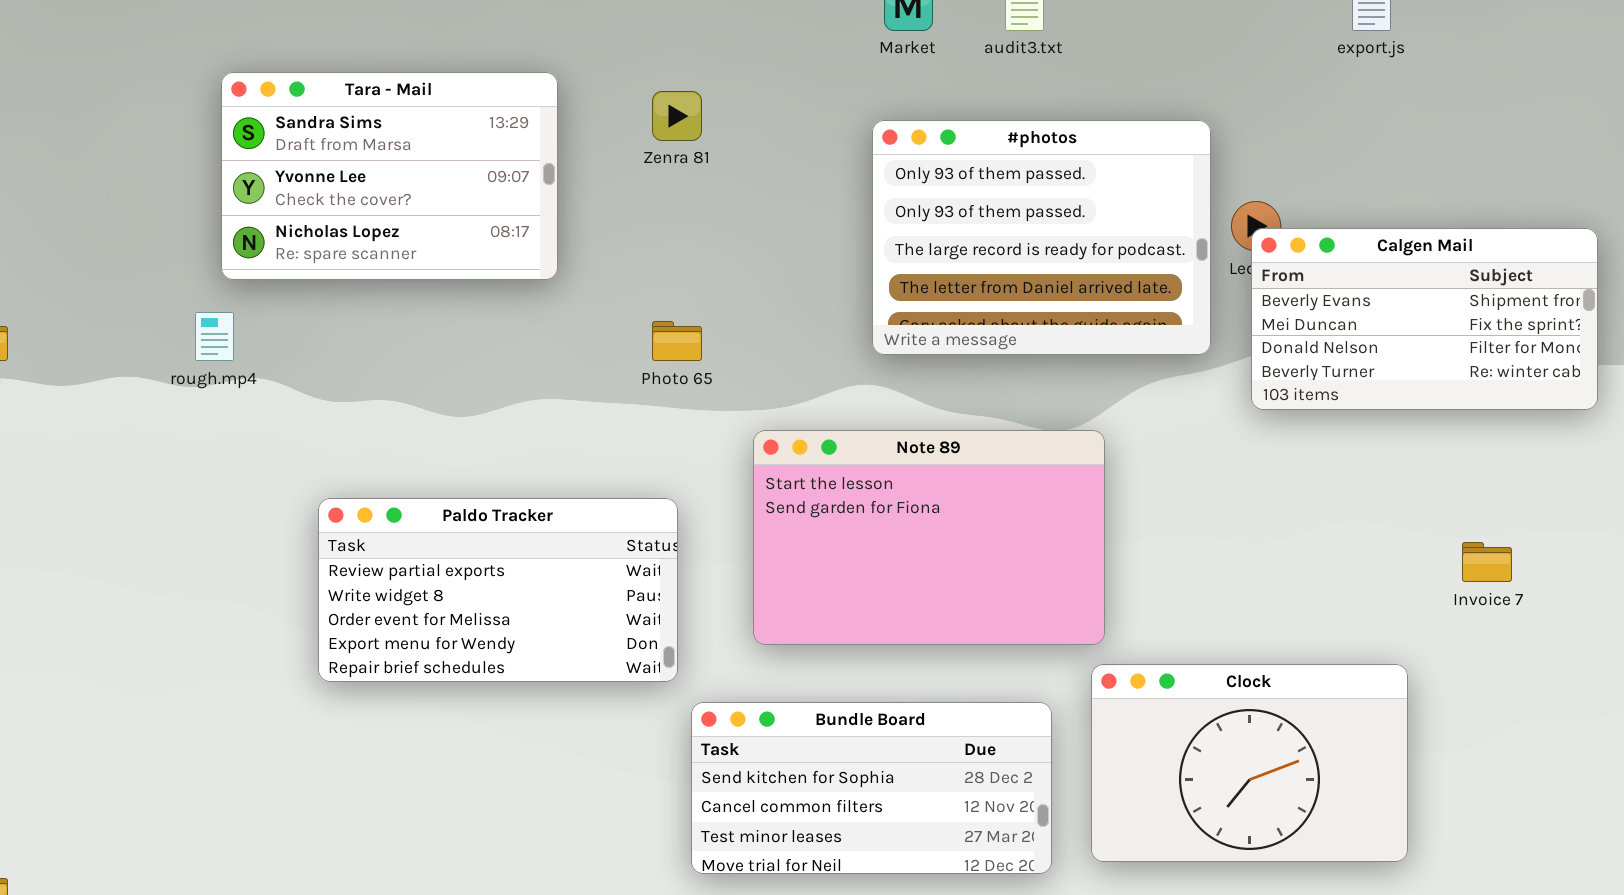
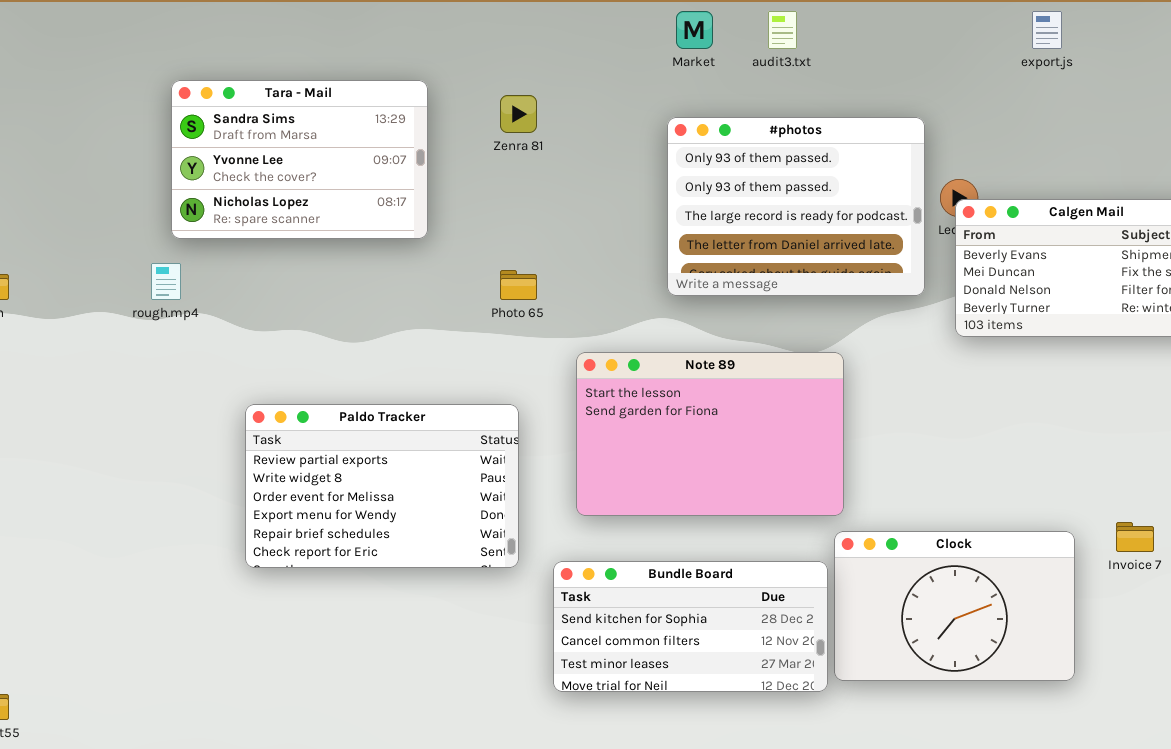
Paldo Tracker: [318,498,678,682] -> [245,404,519,568], resized
Invoice 7: [1462,542,1512,582] -> [1116,522,1154,552], moved
Bundle Board: [691,702,1052,874] -> [553,561,828,692], moved

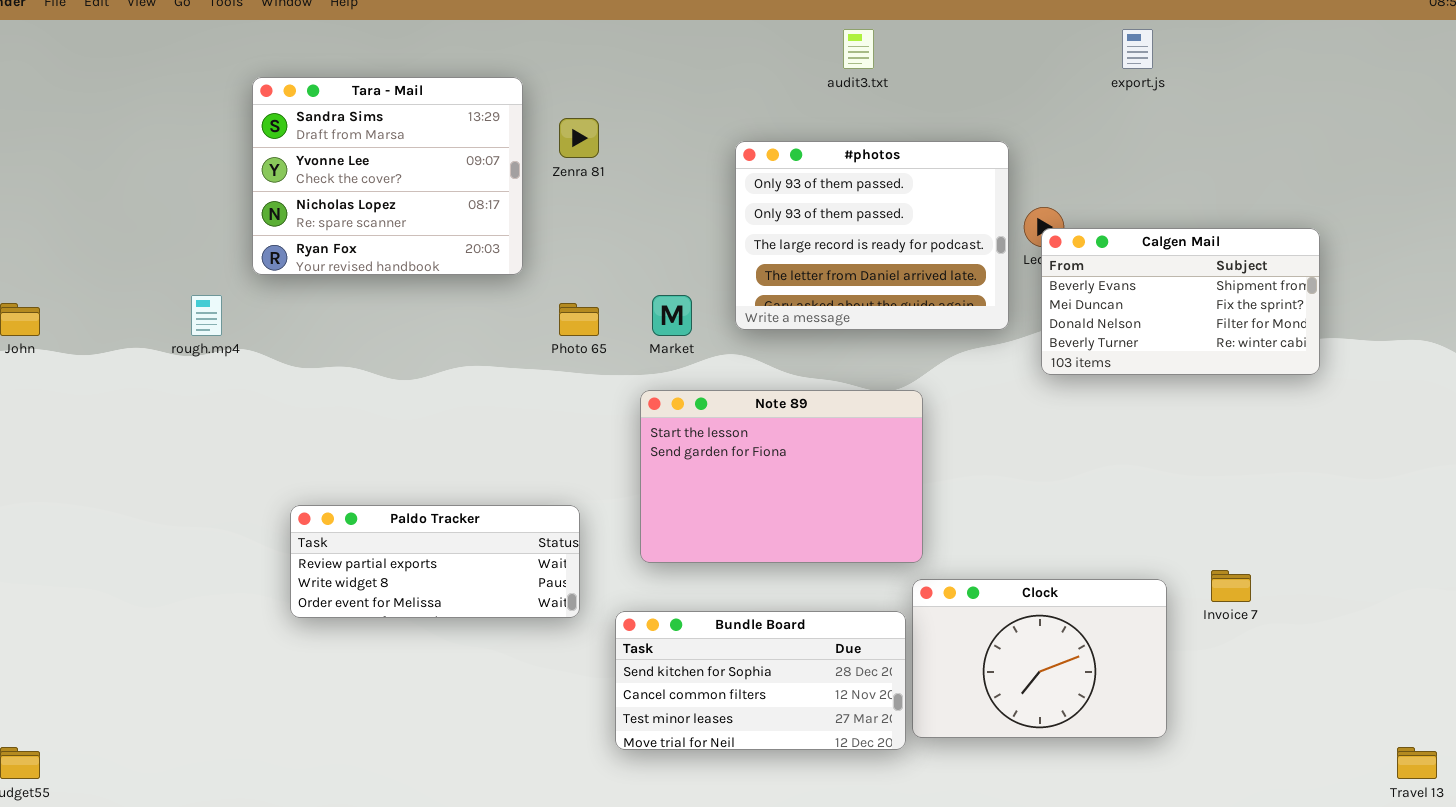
Market: [676,11,713,49] -> [652,295,692,336], moved
Tara - Mail: [171,80,428,239] -> [252,77,523,275], moved, resized
Paldo Tracker: [245,404,519,568] -> [290,505,580,618], resized

